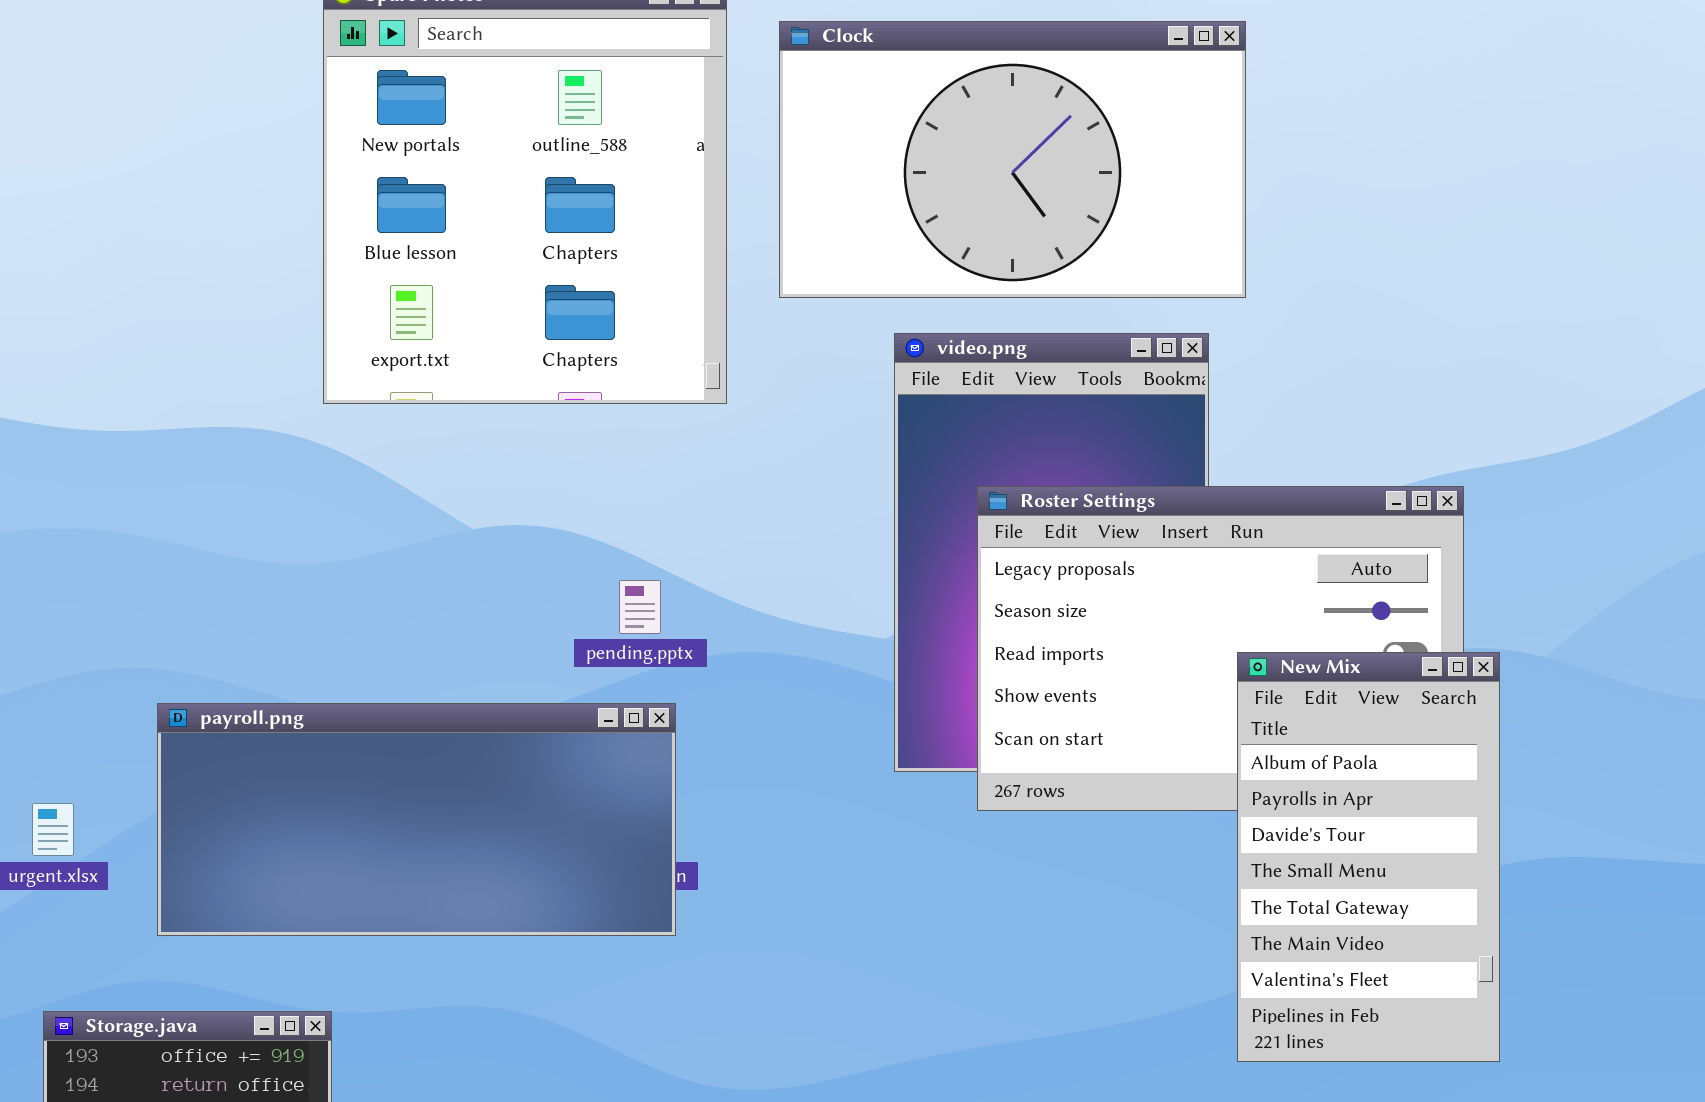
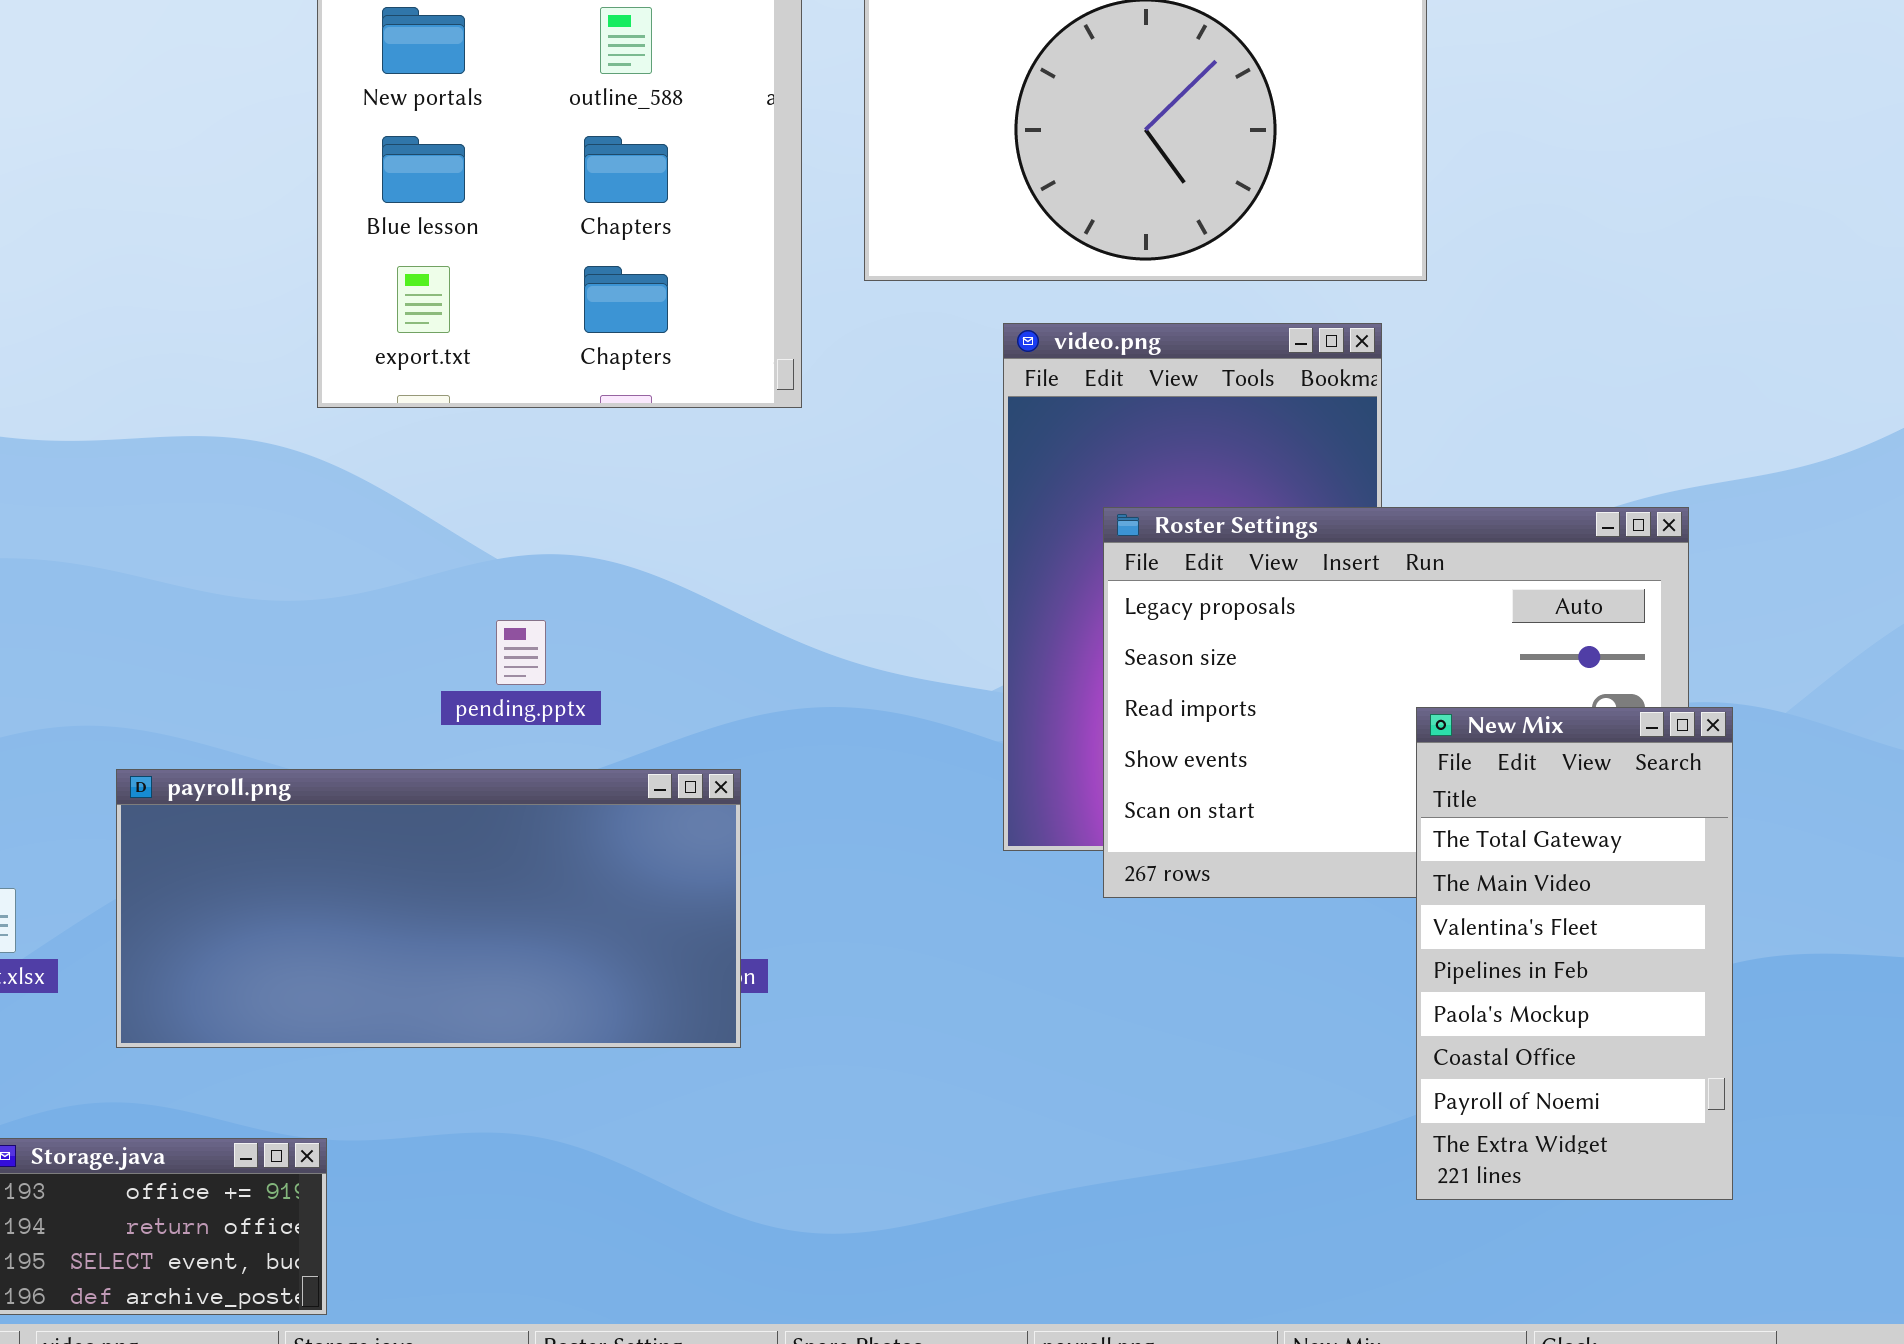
pending.pptx: [619,580,661,634] -> [496,620,546,685], moved
New Mix: [1237,652,1500,1062] -> [1416,707,1733,1200], scrolled down 4 rows

